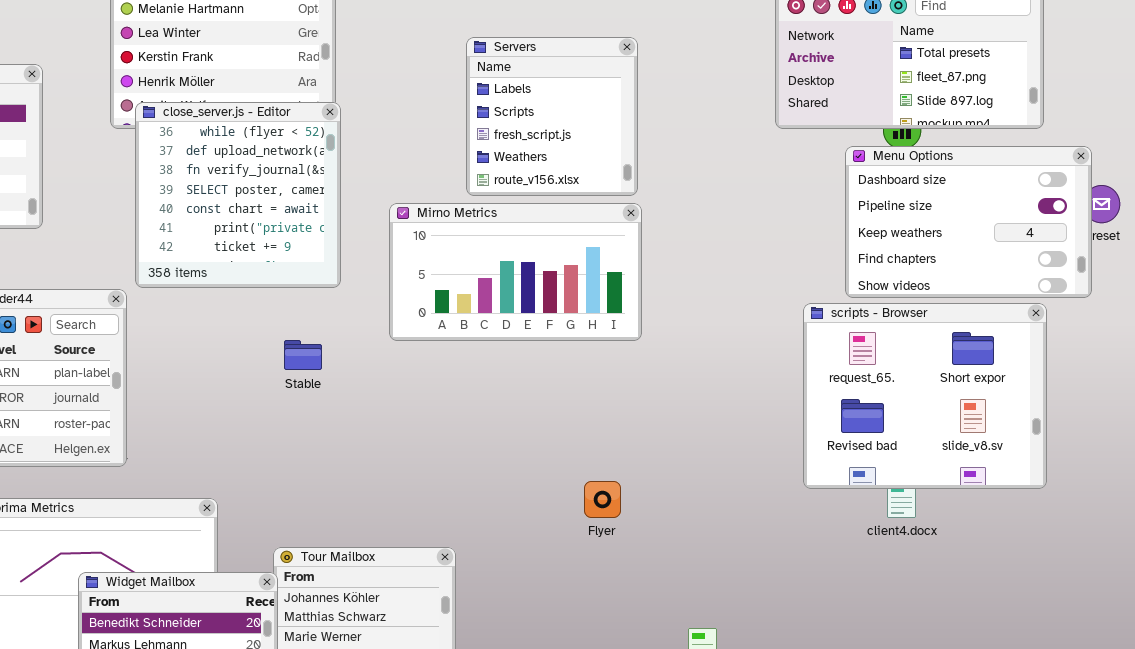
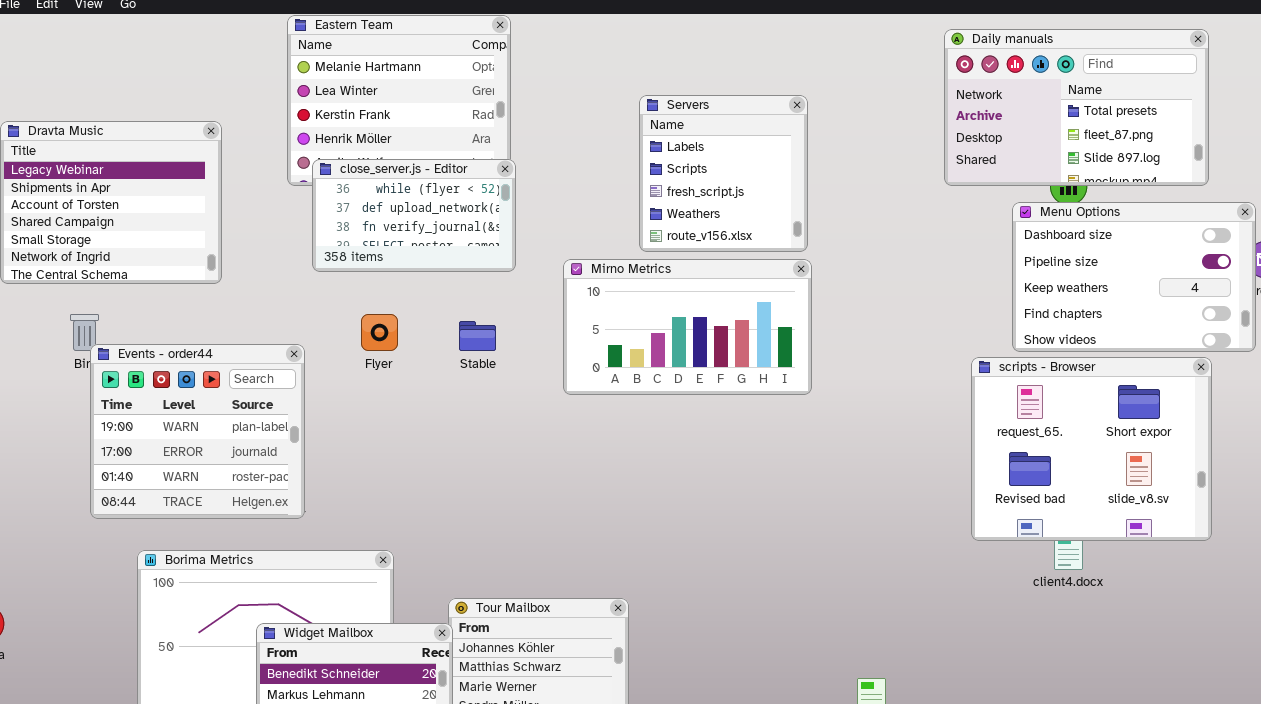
close_server.js - Editor: [135,102,341,288] -> [312,159,516,272], resized
Stable: [284,340,322,370] -> [459,321,496,351], moved
Flyer: [584,481,621,518] -> [361,314,398,351], moved

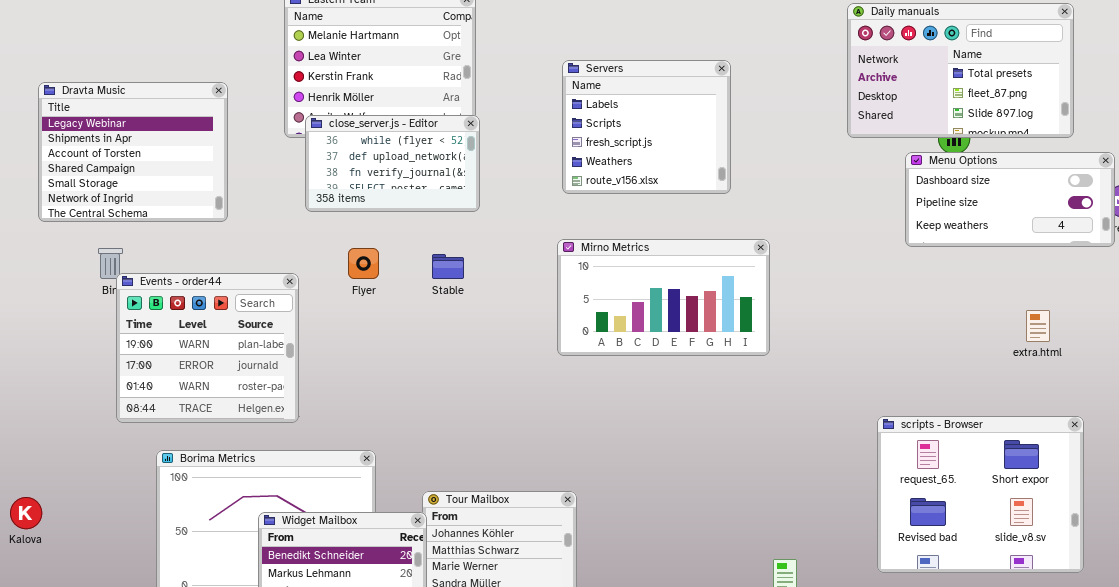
Servers: [639,95,808,252] -> [562,60,731,194], resized
Menu Options: [1012,202,1256,352] -> [905,152,1115,247], resized
Mirno Metrics: [563,259,812,395] -> [557,239,770,356], moved
scripts - Browser: [971,357,1212,541] -> [877,416,1084,573], moved

